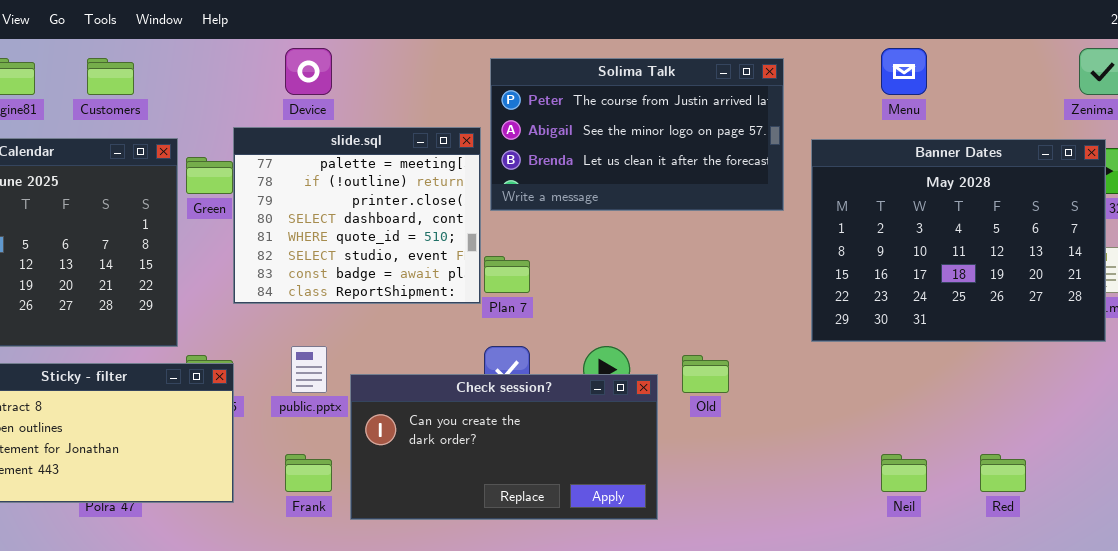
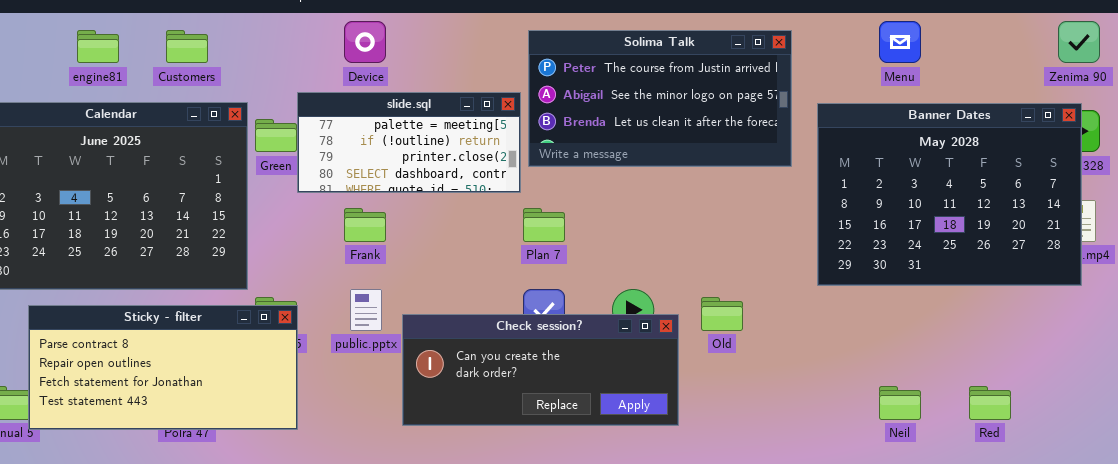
slide.sql: [233,127,481,304] -> [297,92,521,193], resized
Check session?: [350,374,658,520] -> [402,314,679,426], resized
Frank: [285,454,332,492] -> [344,208,386,242], moved

